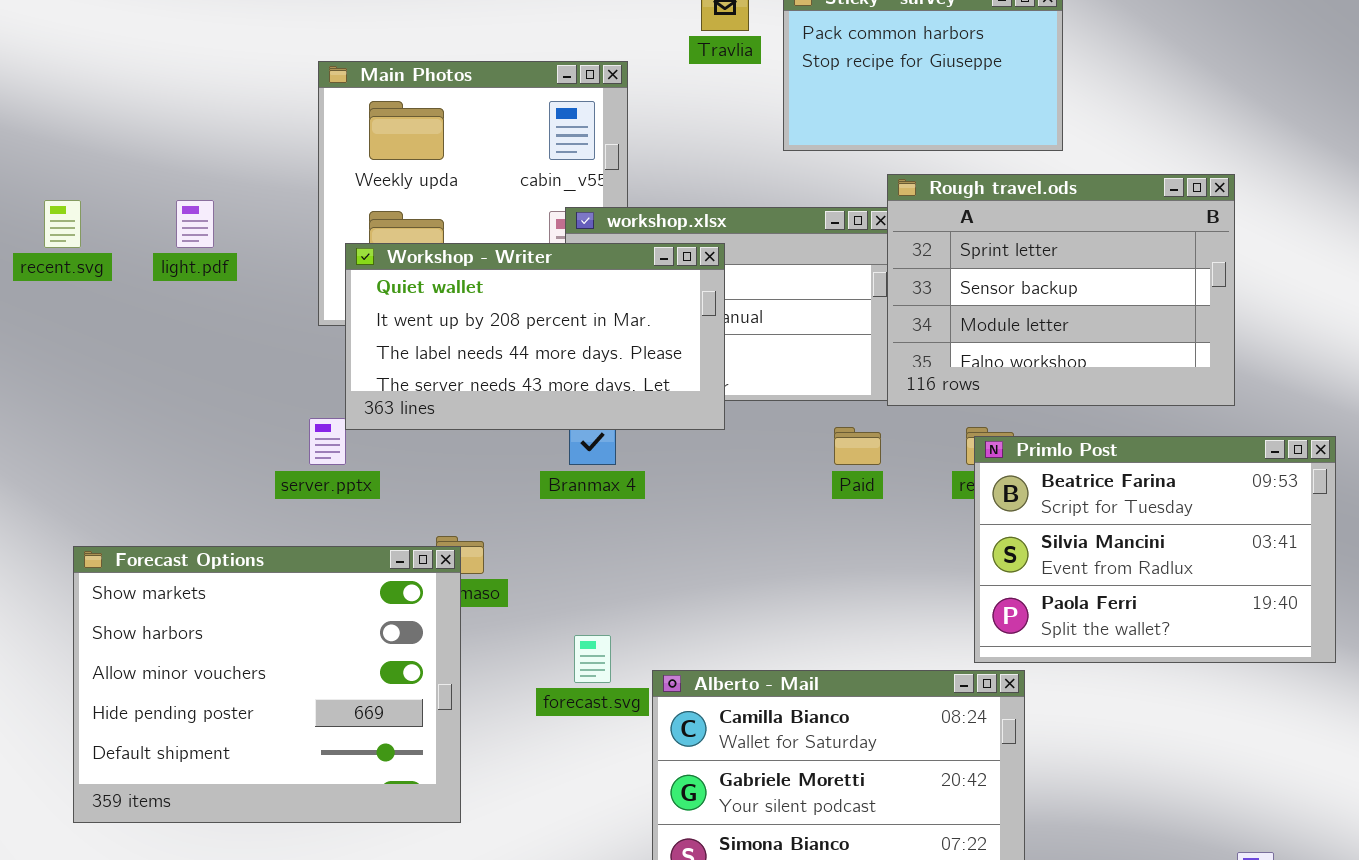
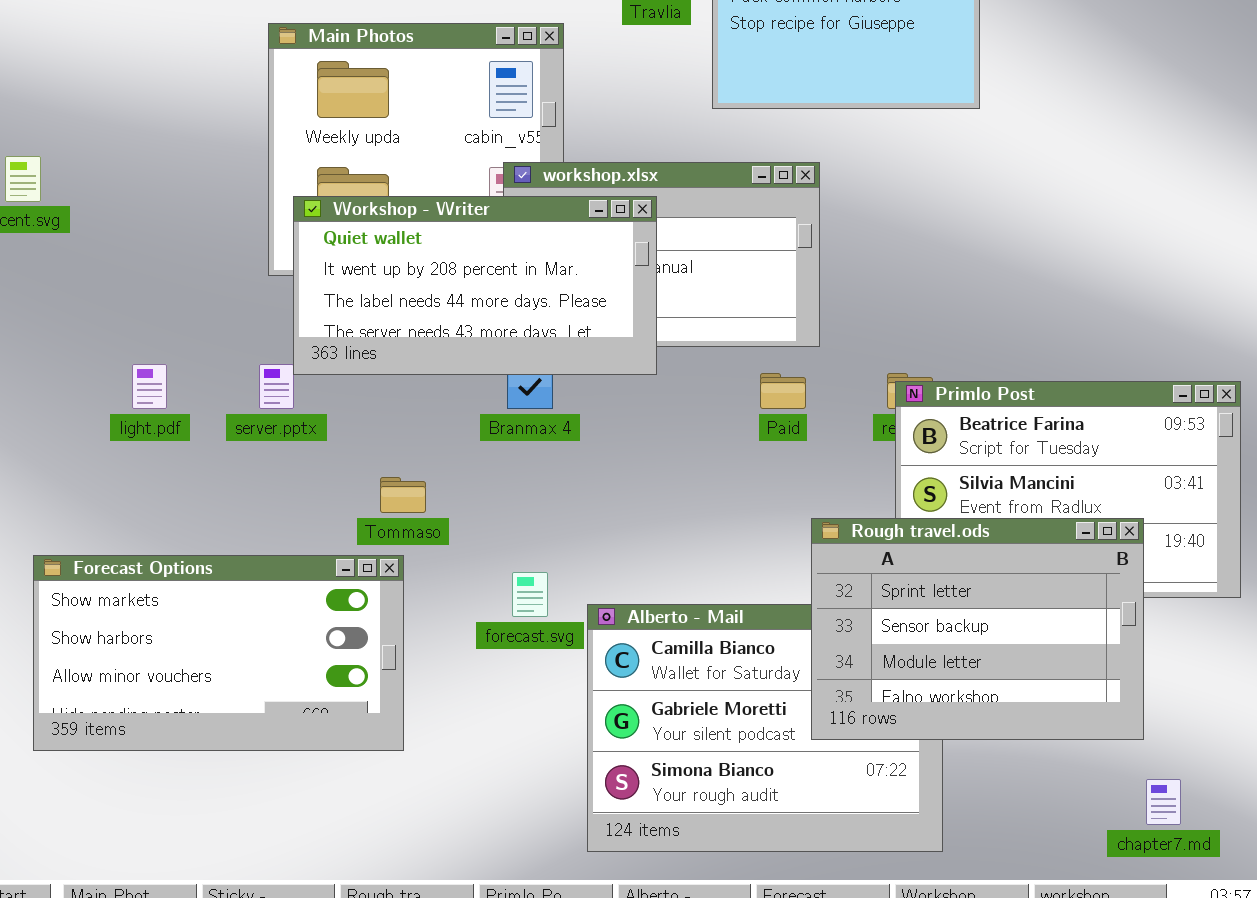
Rough travel.ods: [887,174,1235,406] -> [811,518,1144,740], moved
light.pdf: [176,200,214,248] -> [132,364,167,409], moved
Forecast Options: [73,546,461,823] -> [33,555,404,751], resized

